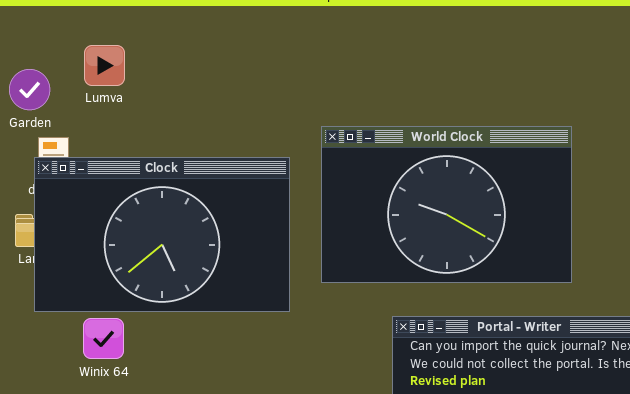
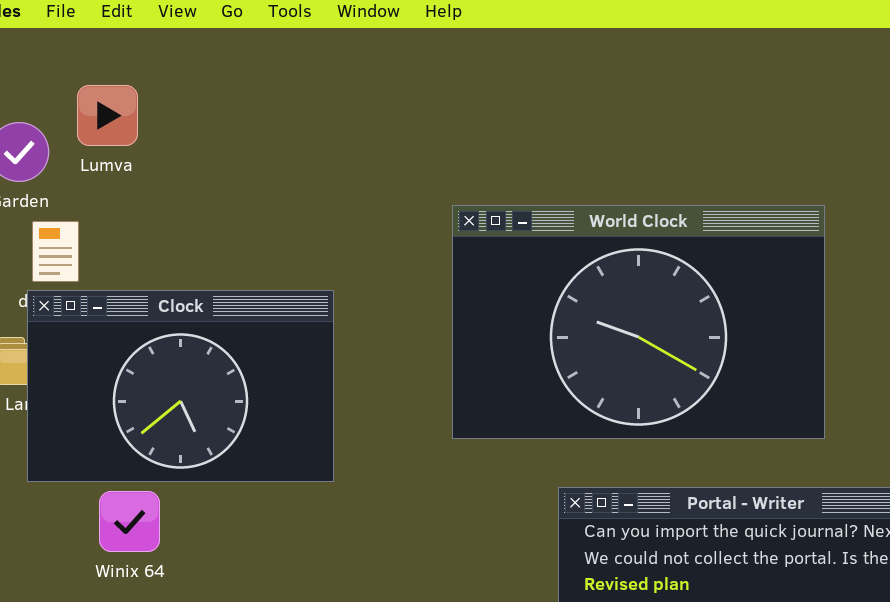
Lumva: [84,45,125,86] -> [77,85,138,146], moved
Clock: [34,157,290,312] -> [27,290,334,482], resized

